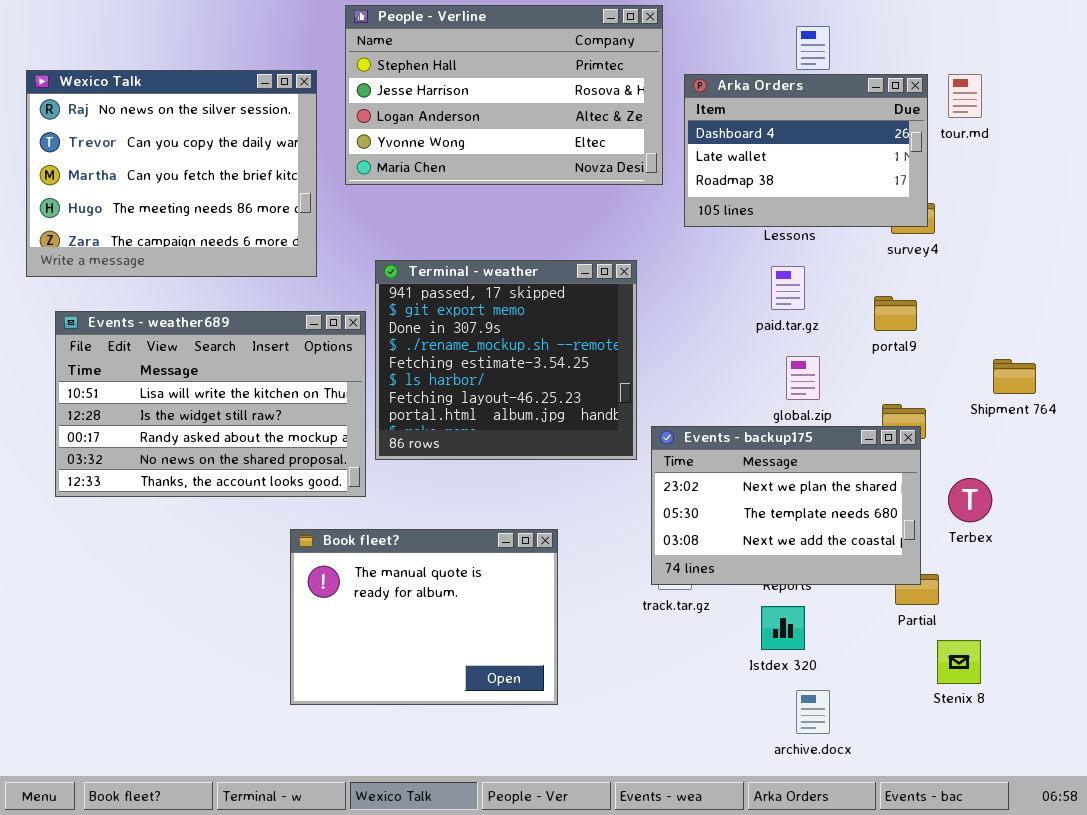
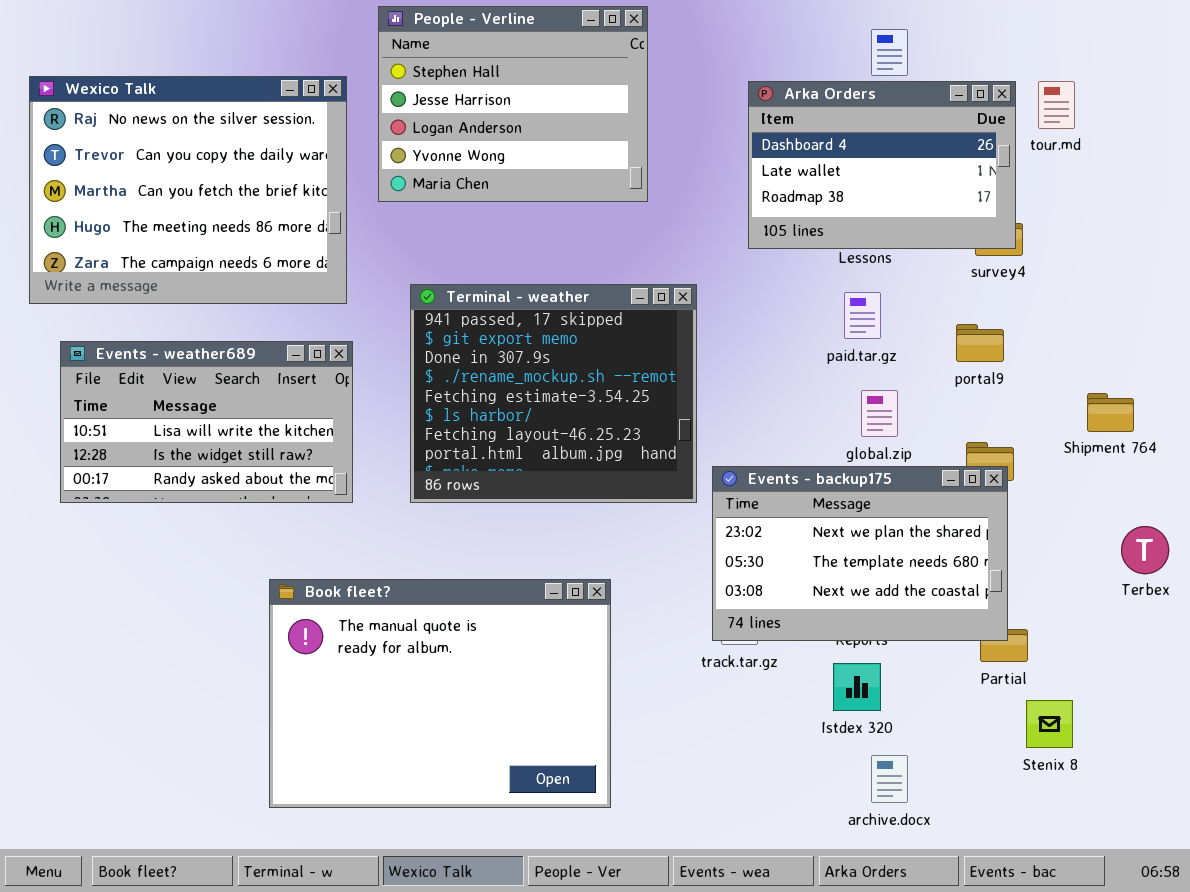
People - Verline: [345,5,663,185] -> [378,6,648,202], resized
Events - weather689: [55,311,366,497] -> [60,341,353,503], resized
Terbex: [948,478,992,522] -> [1121,526,1169,574], moved
Book fleet?: [290,529,558,705] -> [269,579,611,808], resized

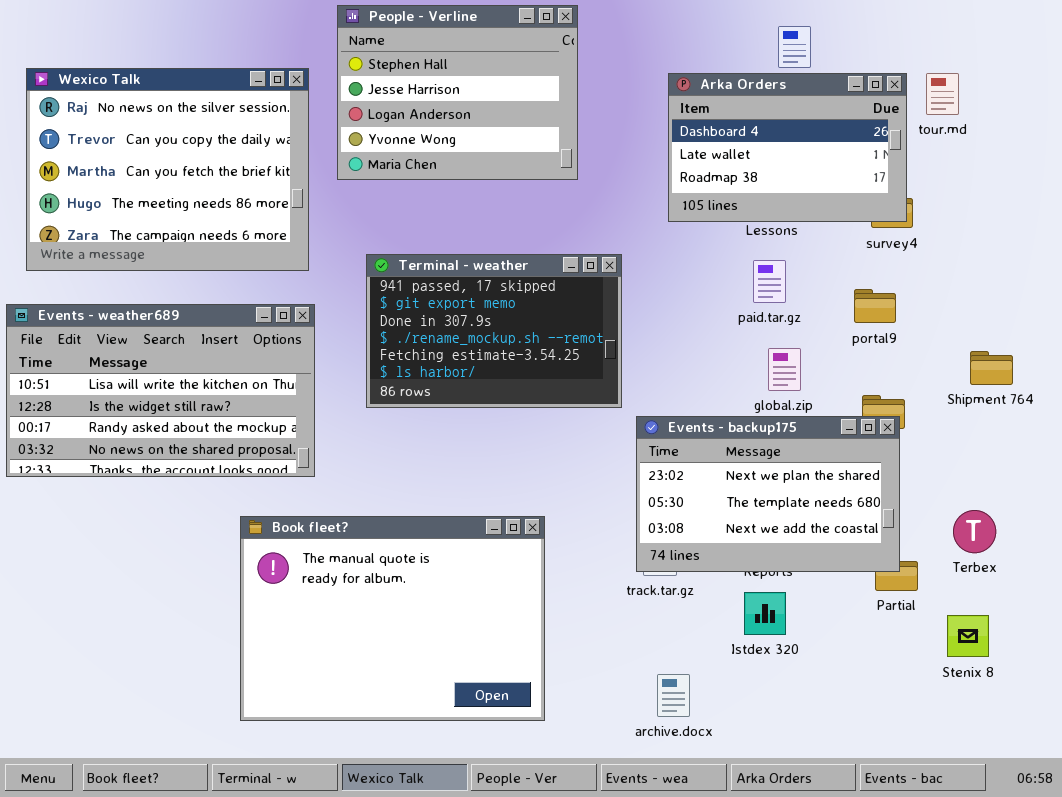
Terminal - weather: [410,284,697,503] -> [366,254,622,408], resized
Events - weather689: [60,341,353,503] -> [6,304,315,477], resized
Terbex: [1121,526,1169,574] -> [953,510,996,553], moved
Stenix 8: [1026,700,1073,748] -> [947,615,989,657], moved
archive.docx: [871,755,908,803] -> [657,674,690,717], moved

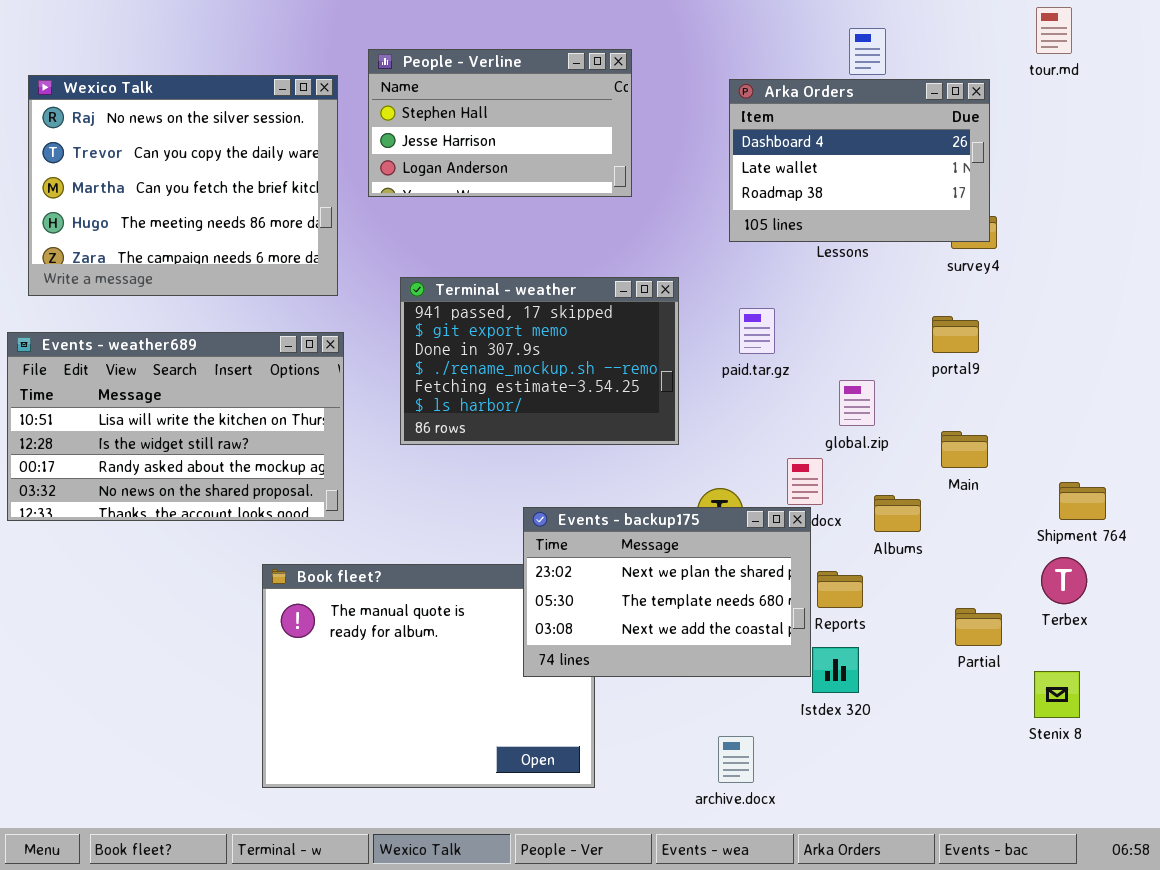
People - Verline: [337,5,578,180] -> [368,49,632,197], resized
tour.md: [926,73,959,115] -> [1036,7,1072,54], moved
paid.tar.gz: [753,260,786,303] -> [739,308,775,354], moved
Shipment 764: [970,351,1013,385] -> [1059,482,1106,520], moved
Events - backup175: [636,416,900,572] -> [523,507,811,677], moved

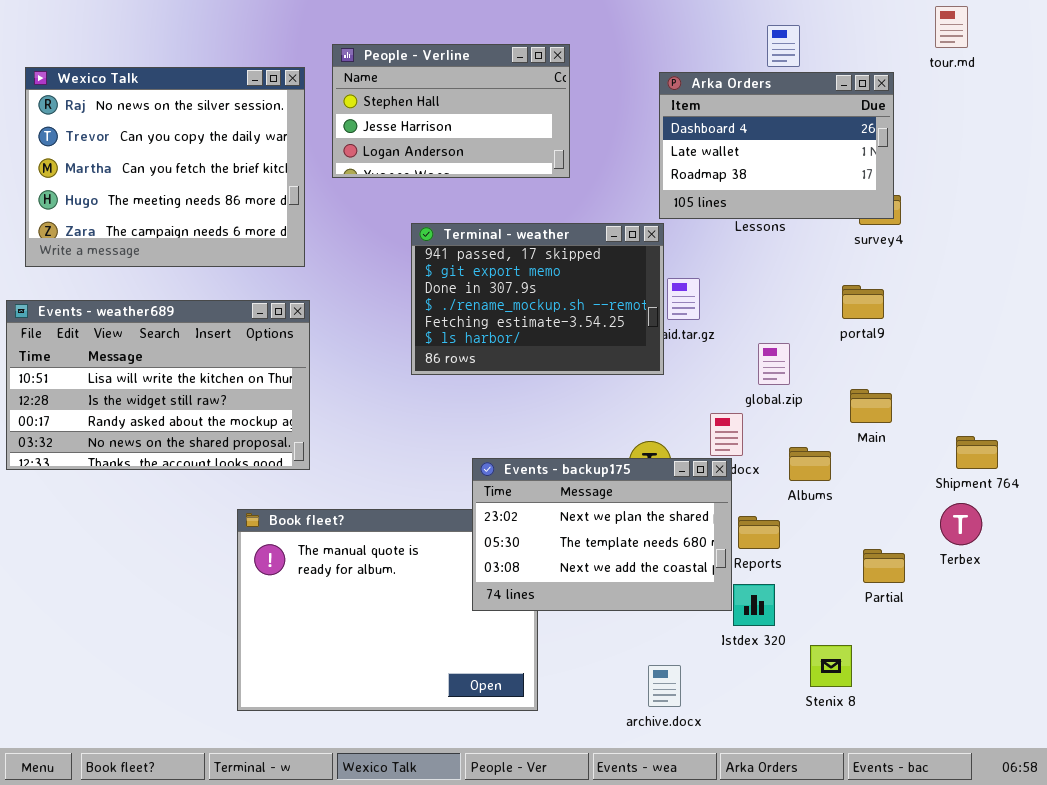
Terminal - weather: [400,277,679,445] -> [411,223,664,375], moved
Stenix 8: [1034,671,1080,718] -> [810,645,852,687], moved

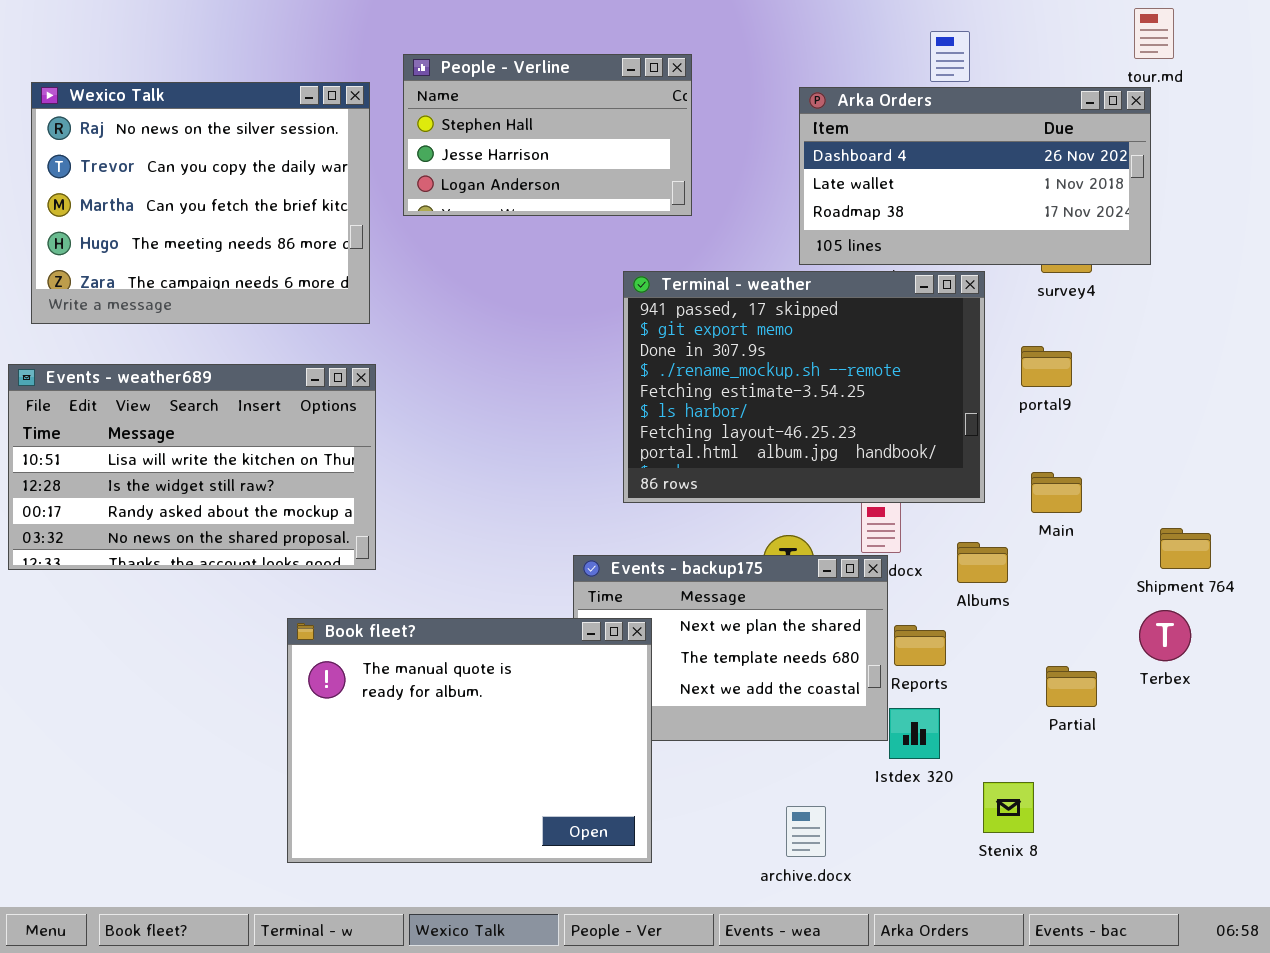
Arka Orders: [659,72,894,219] -> [799,87,1151,265], resized
Terminal - weather: [411,223,664,375] -> [623,271,985,503], moved, resized
Book fleet?: [237,509,538,711] -> [287,618,652,863], raised

